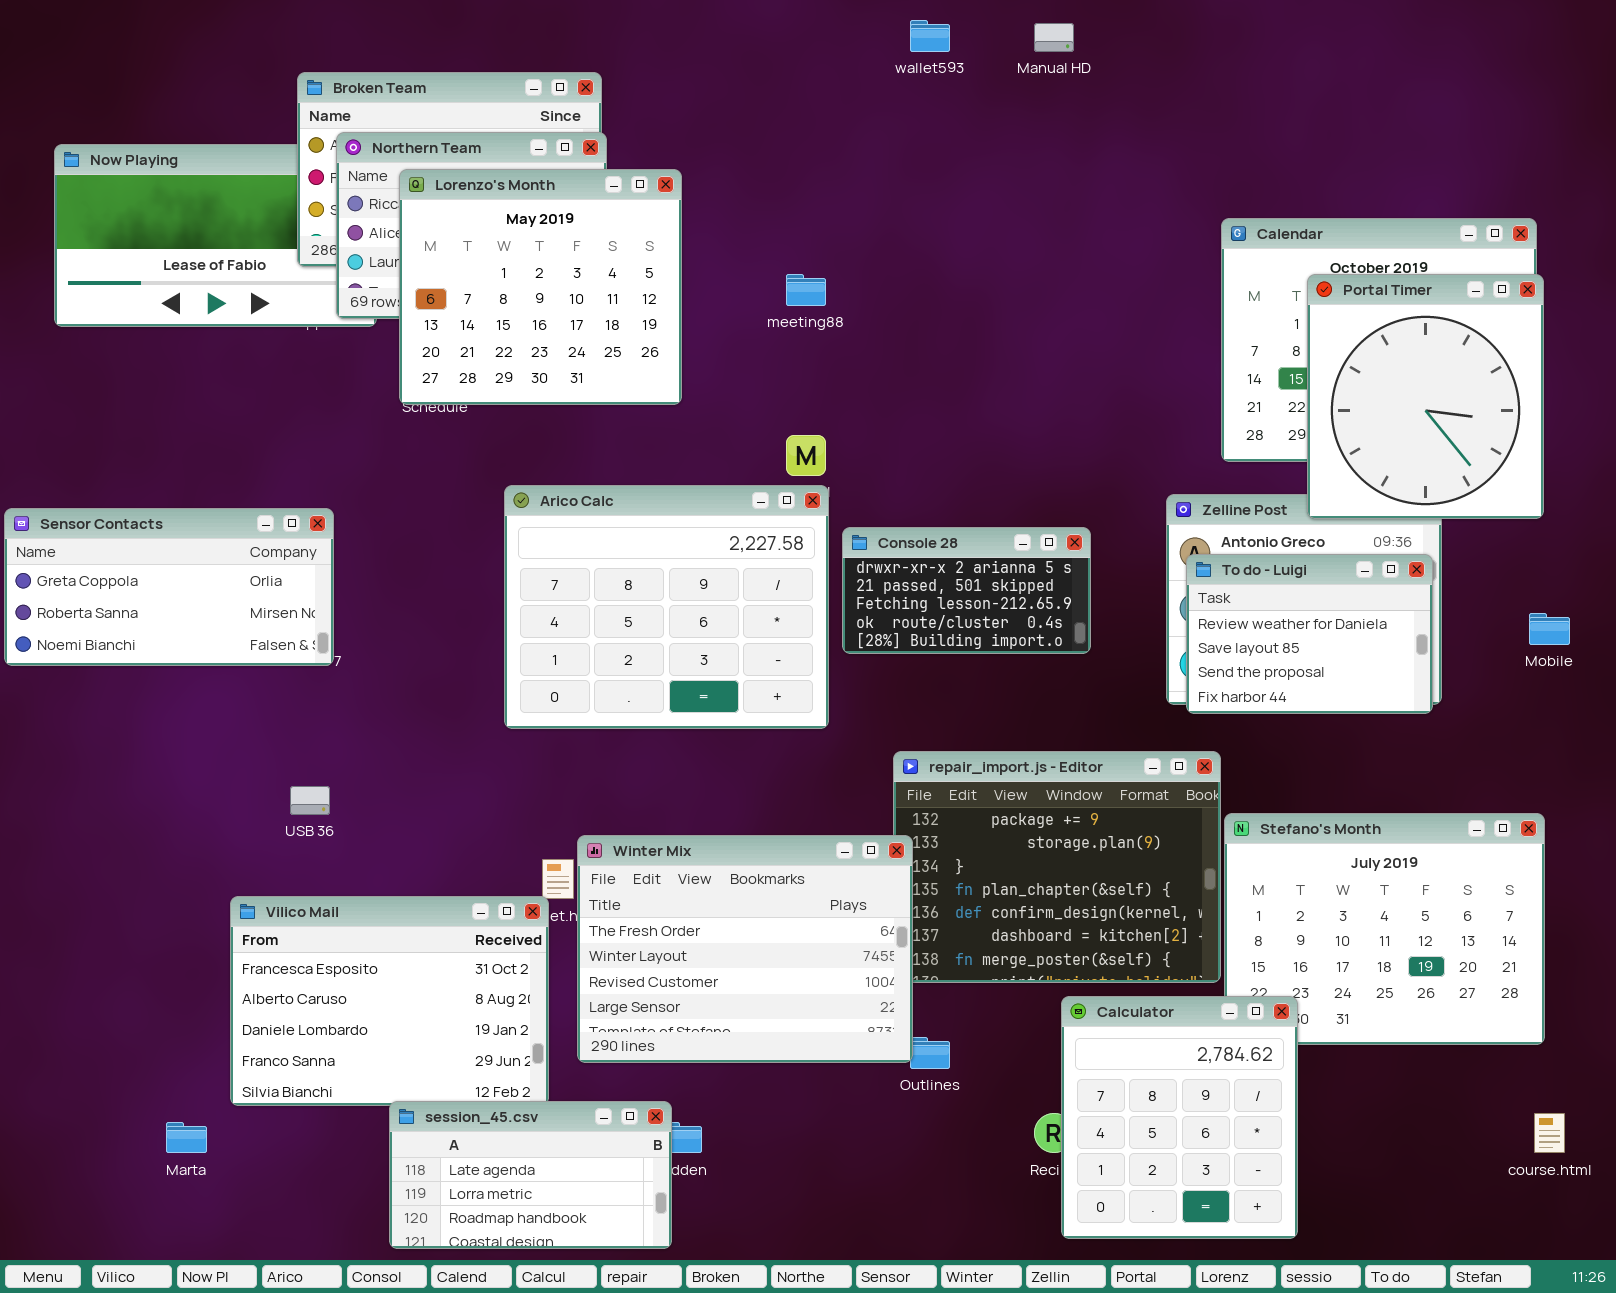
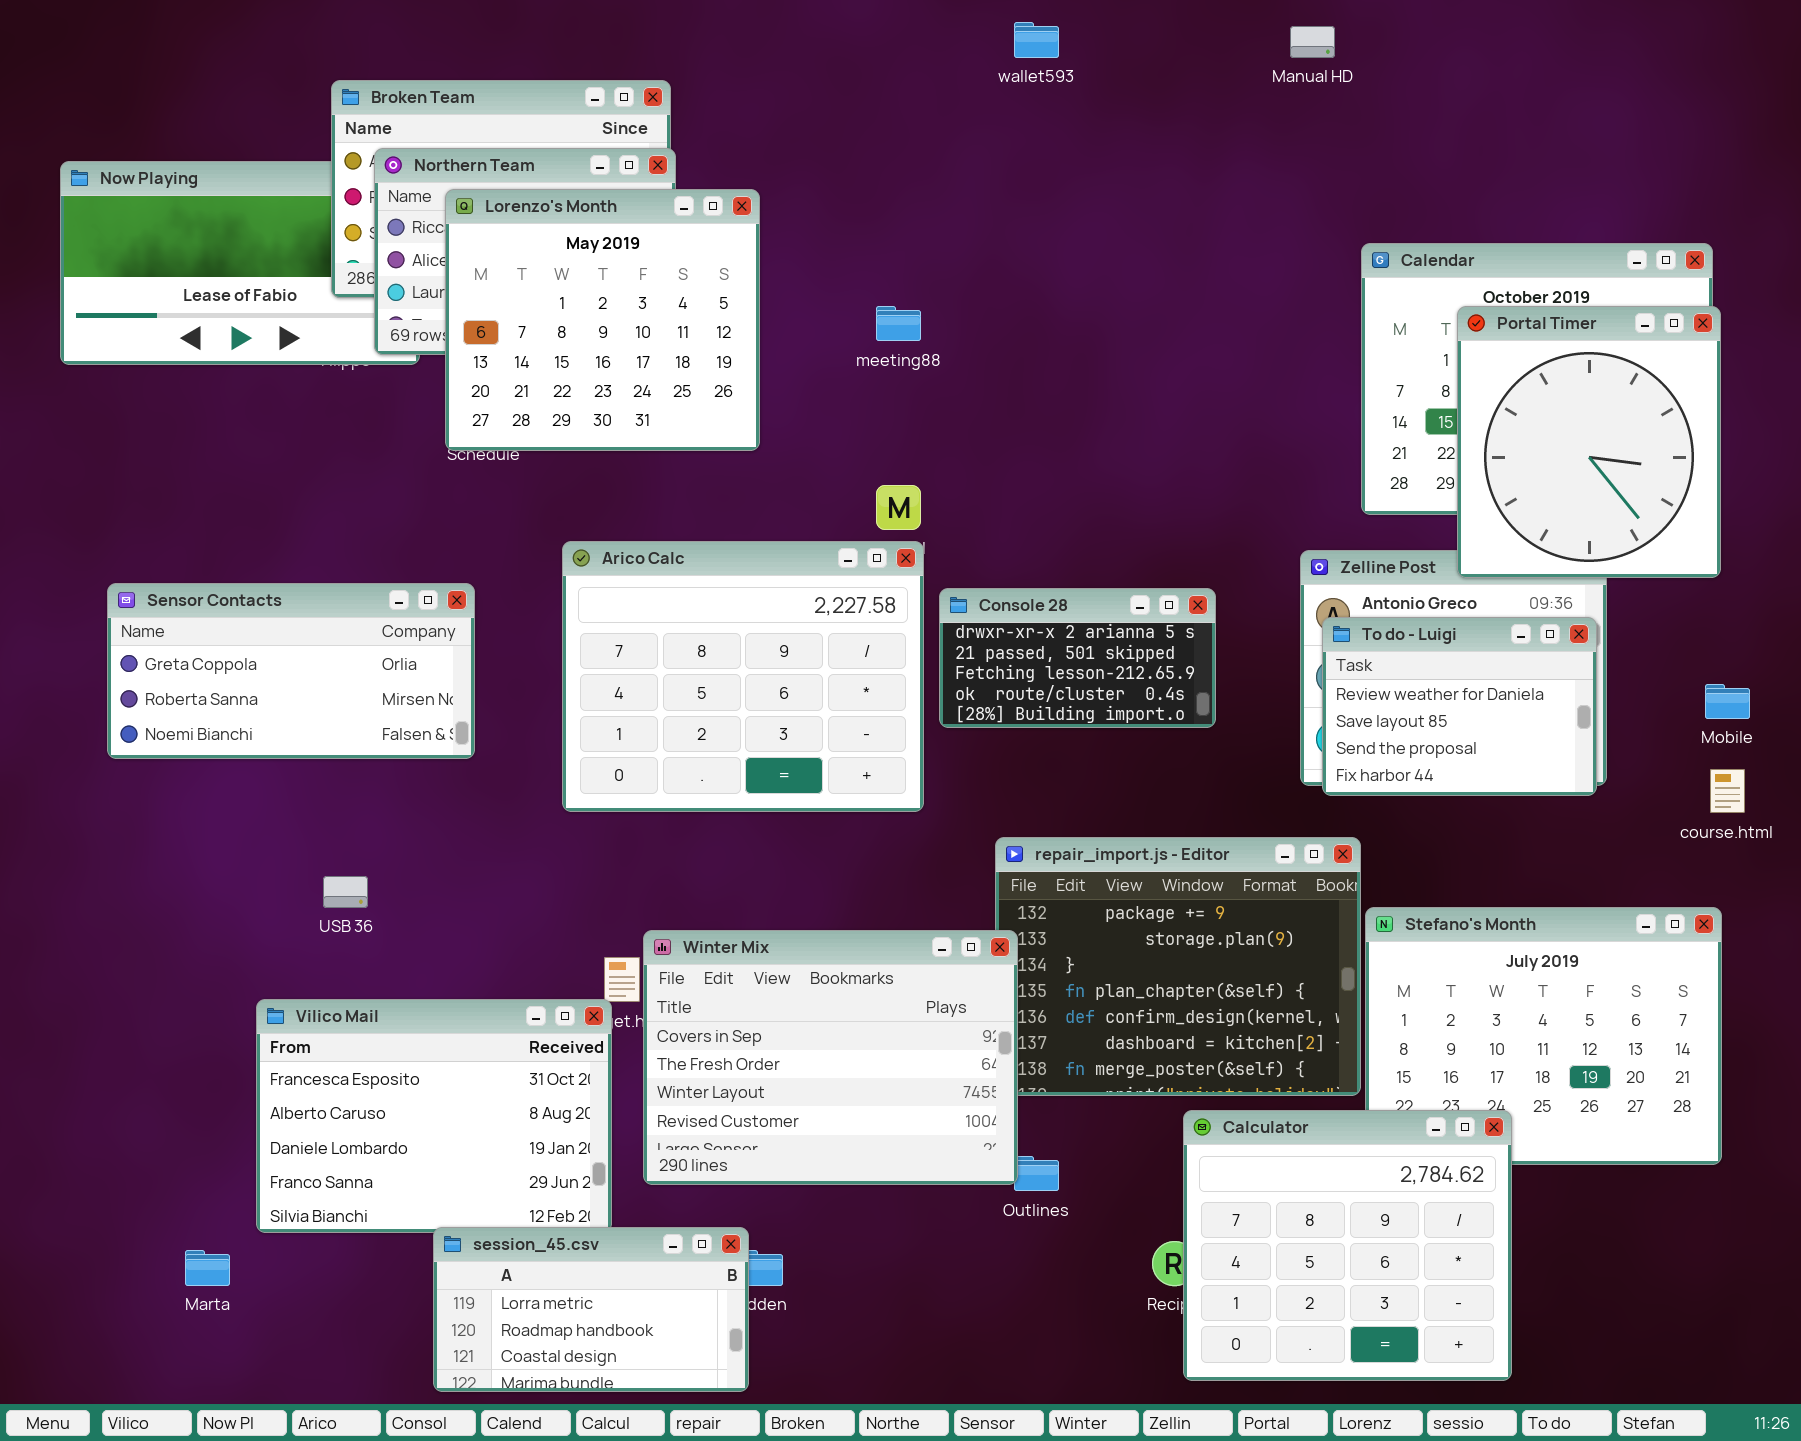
Manual HD: [1034,23,1074,52] -> [1290,26,1335,58], moved
Sensor Contacts: [4,508,334,666] -> [107,583,475,759], moved
Winter Mix: [577,835,913,1063] -> [643,930,1018,1185], scrolled up 1 row
Calculator: [1061,996,1298,1239] -> [1183,1110,1512,1381], resized
session_45.csv: [389,1101,672,1249] -> [433,1227,749,1392], scrolled down 1 row
course.html: [1534,1113,1565,1153] -> [1710,769,1745,813], moved

